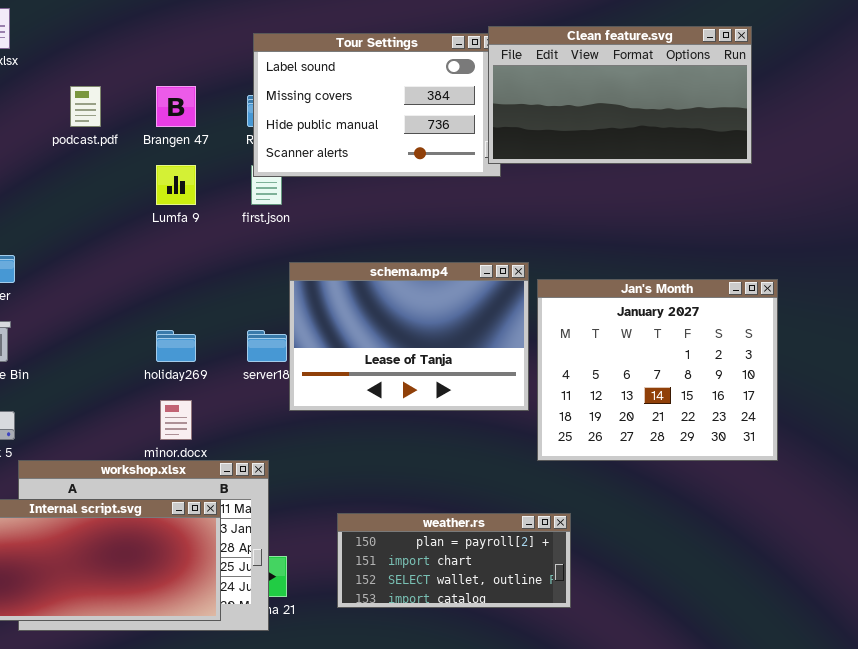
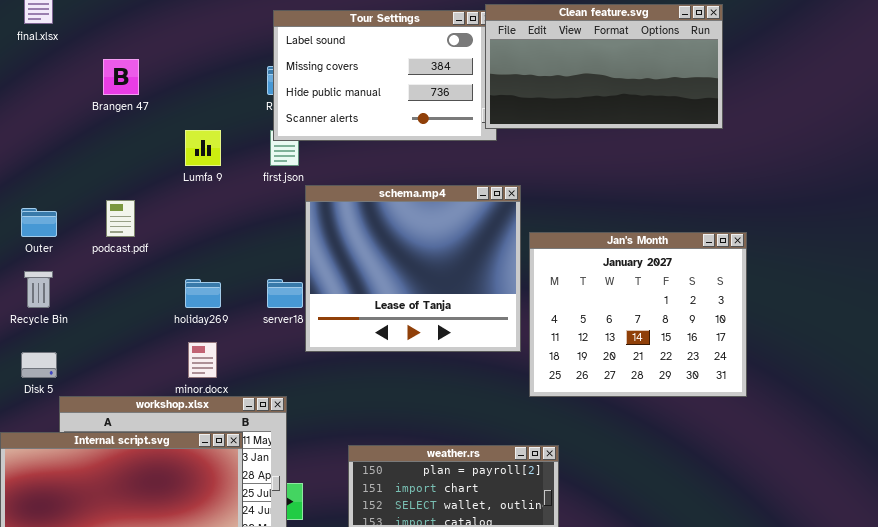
podcast.pdf: [70,86,101,127] -> [106,200,135,237], moved
Brangen 47: [156,86,196,127] -> [103,59,139,95], moved
schema.mp4: [289,262,529,411] -> [305,185,521,352], resized

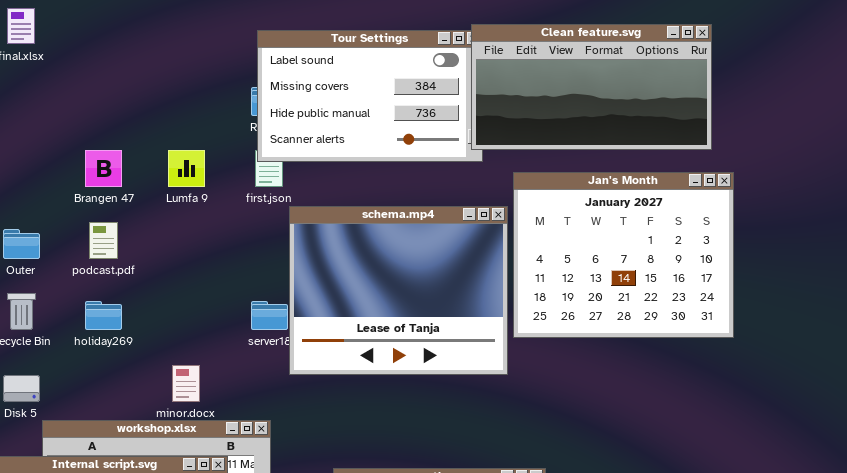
Brangen 47: [103,59,139,95] -> [85,150,122,187], moved
Jan's Month: [529,232,747,397] -> [513,172,734,338], moved
holiday269: [185,279,221,308] -> [85,301,122,330], moved

